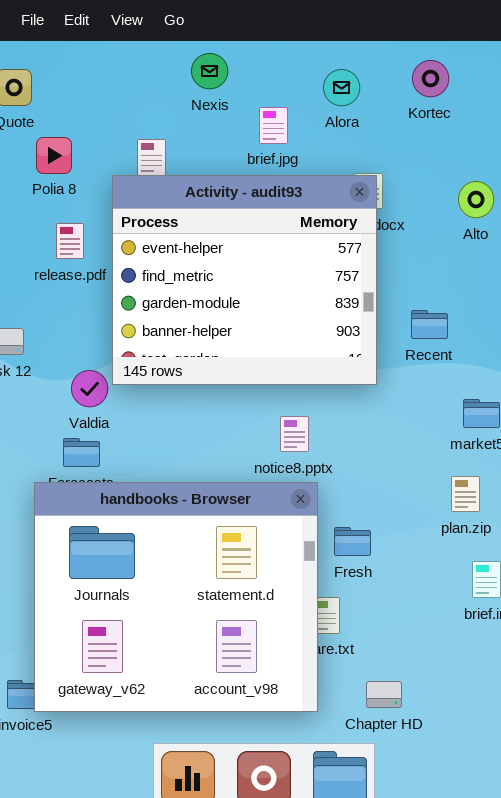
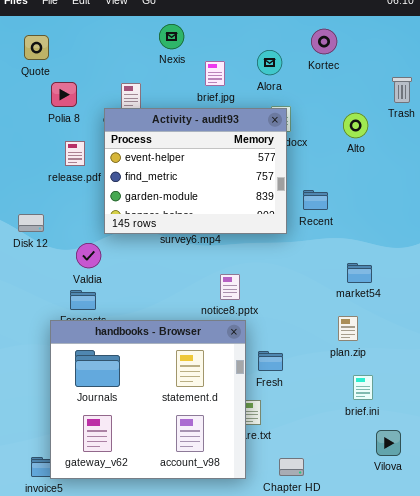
Alora: [323,69,360,106] -> [257,50,282,75], moved
Activity - audit93: [112,175,377,385] -> [104,108,287,234], resized
Recent: [411,310,448,339] -> [303,190,328,210], moved

